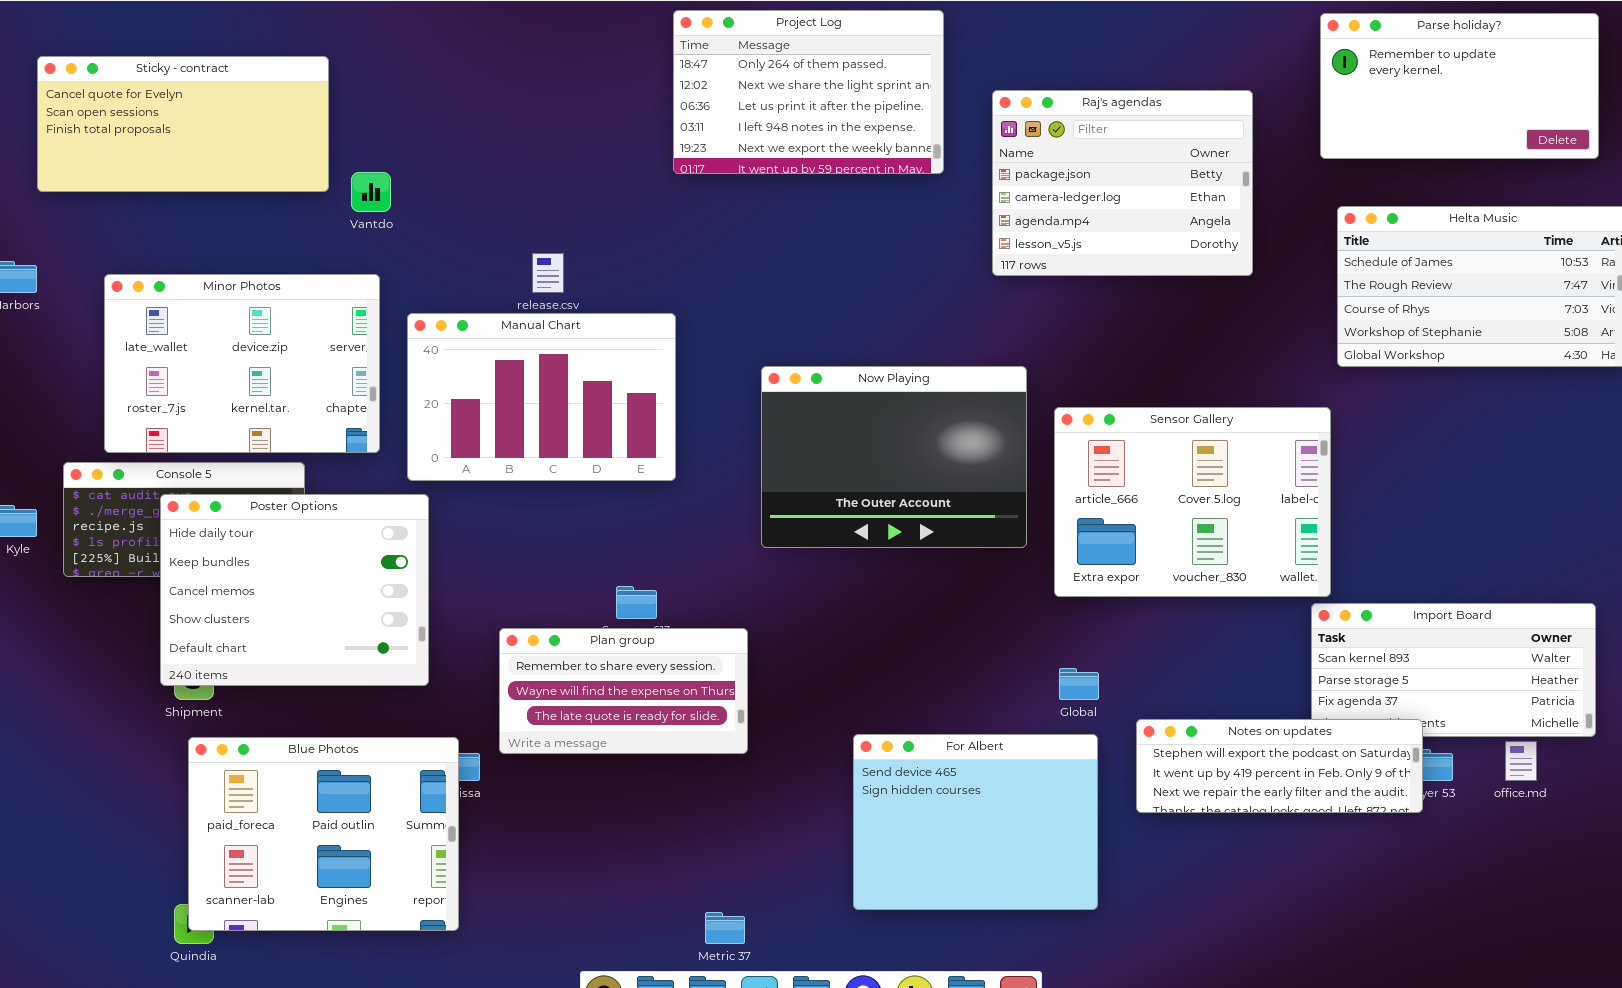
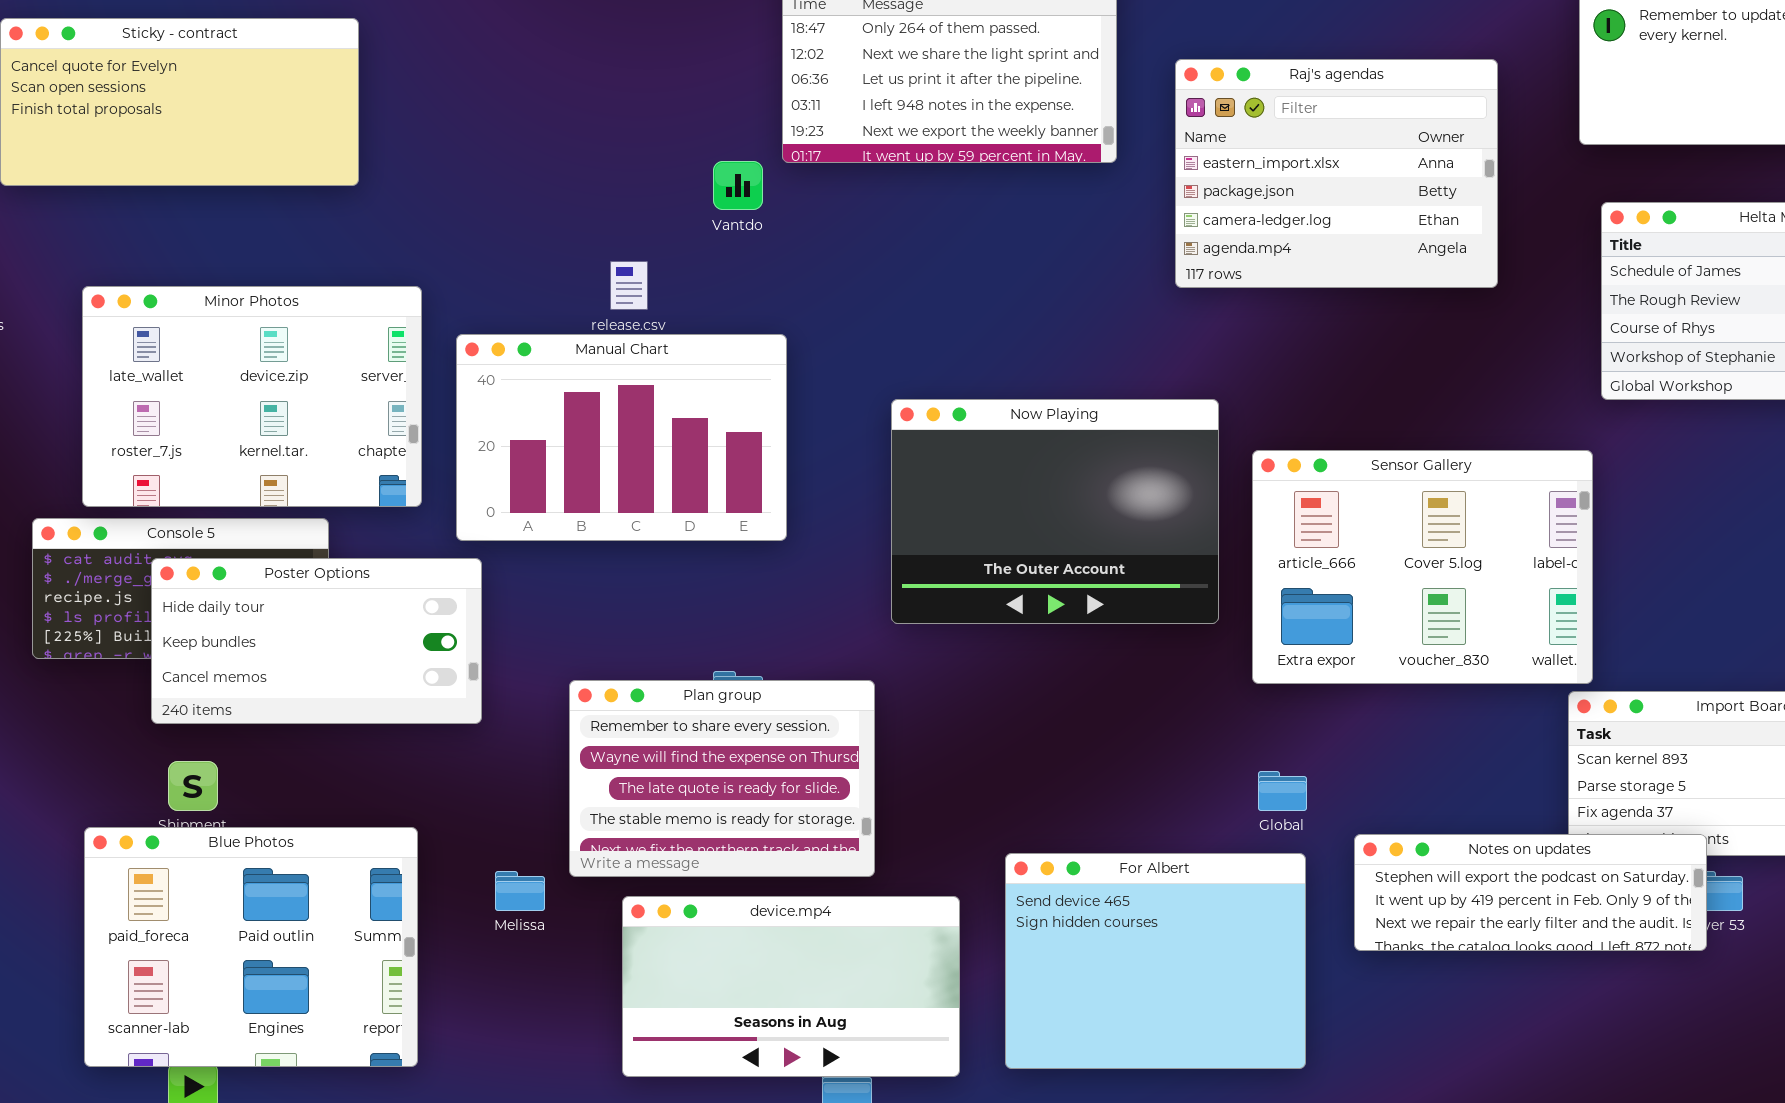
Raj's agendas: [992,90,1253,276] -> [1175,59,1498,288], scrolled up 1 row
Vantdo: [351,172,391,212] -> [713,161,763,210], moved
Poster Options: [160,494,429,686] -> [151,558,482,724], resized
Plan group: [499,628,748,754] -> [569,680,875,877], resized
Blue Photos: [188,737,459,931] -> [84,827,418,1067], moved
device.mp4: none -> [622,896,960,1077], opened

